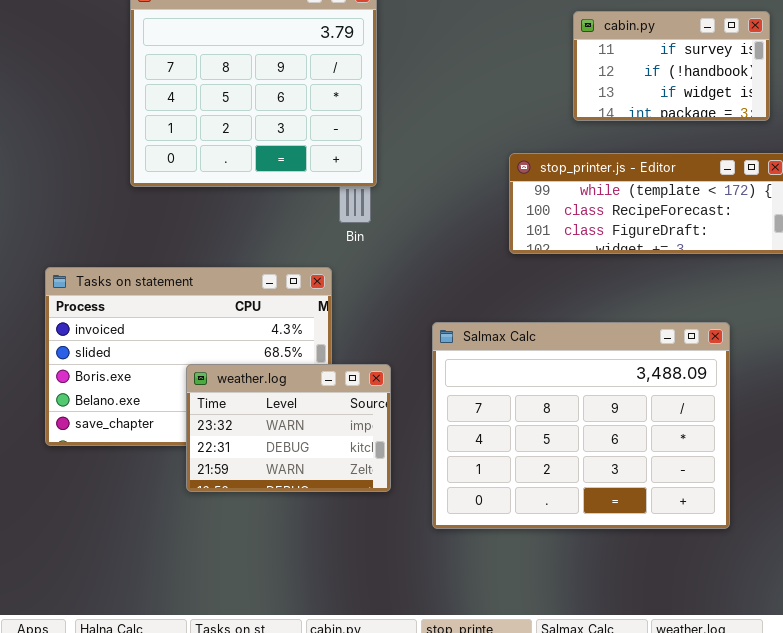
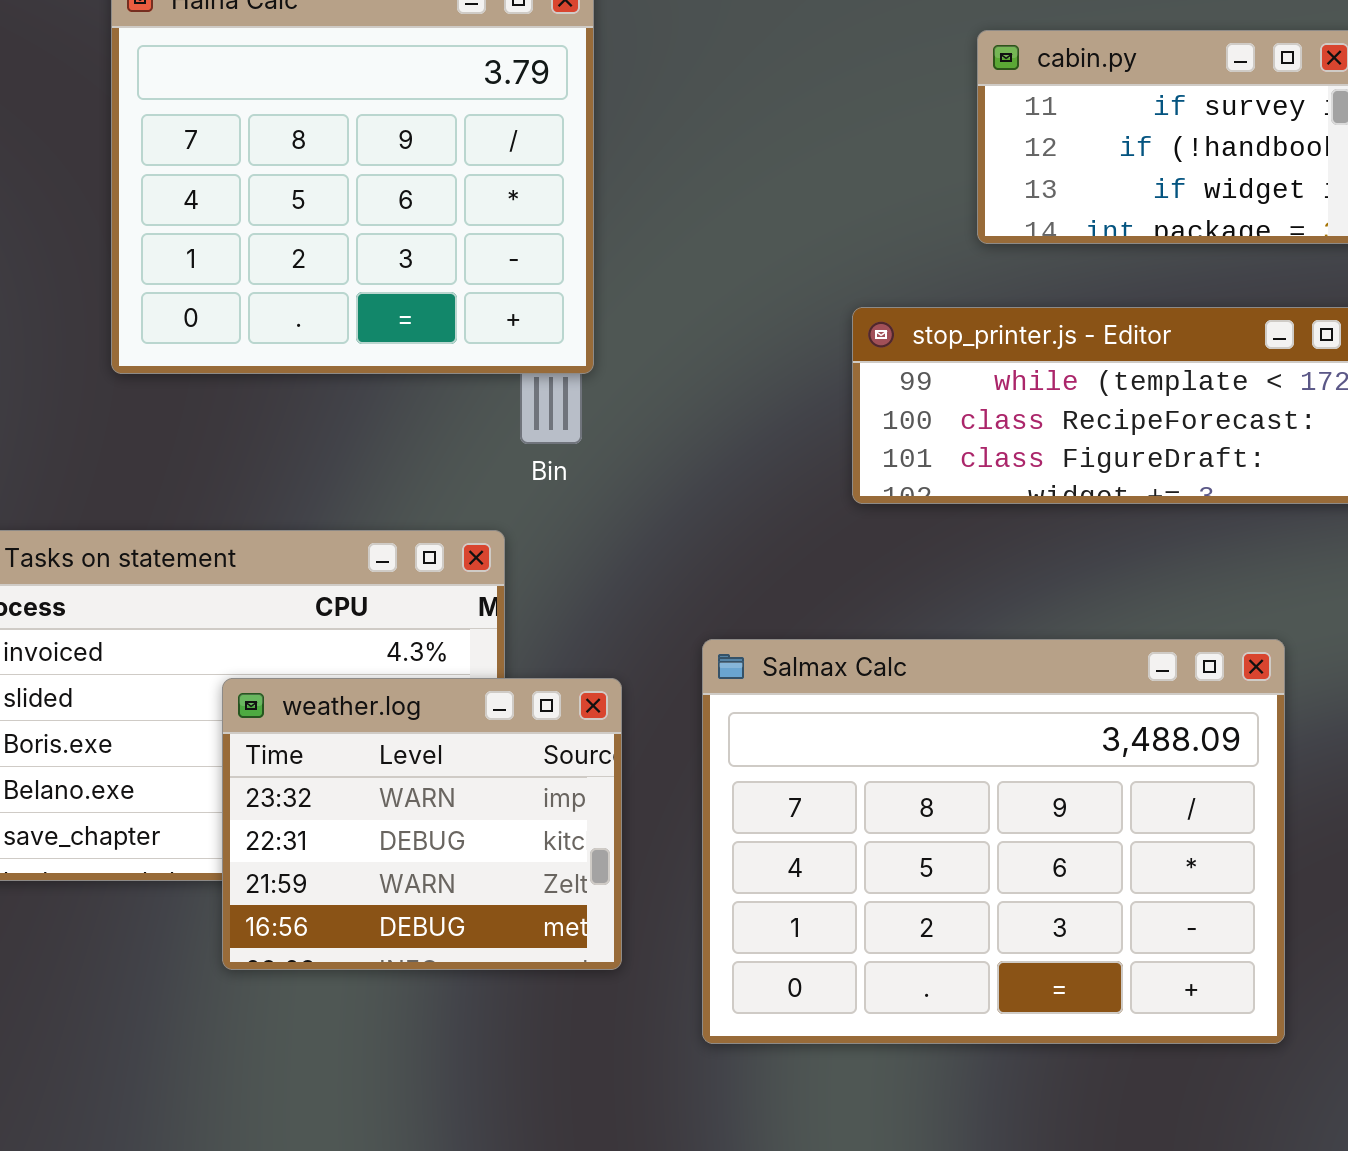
weather.log: [186,364,391,492] -> [222,678,622,970], resized

